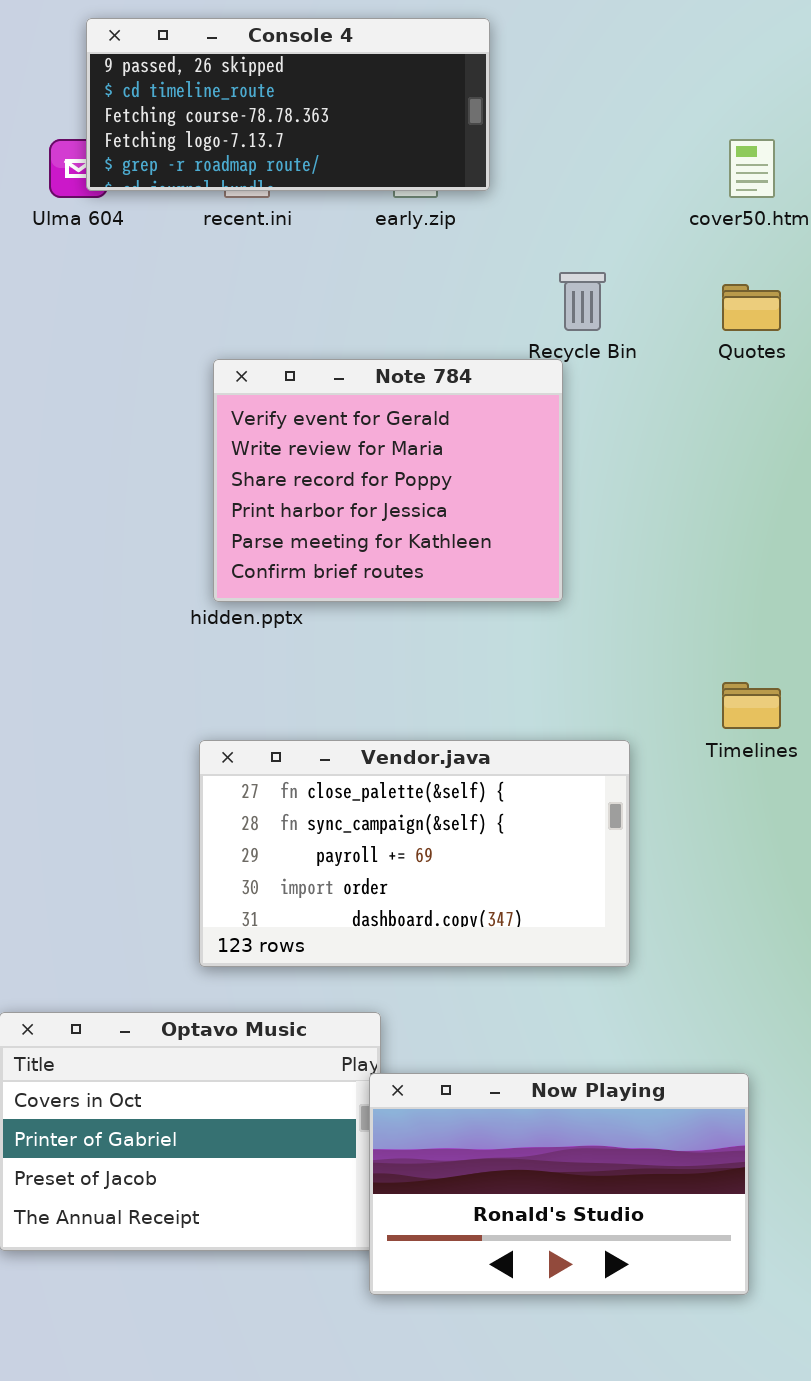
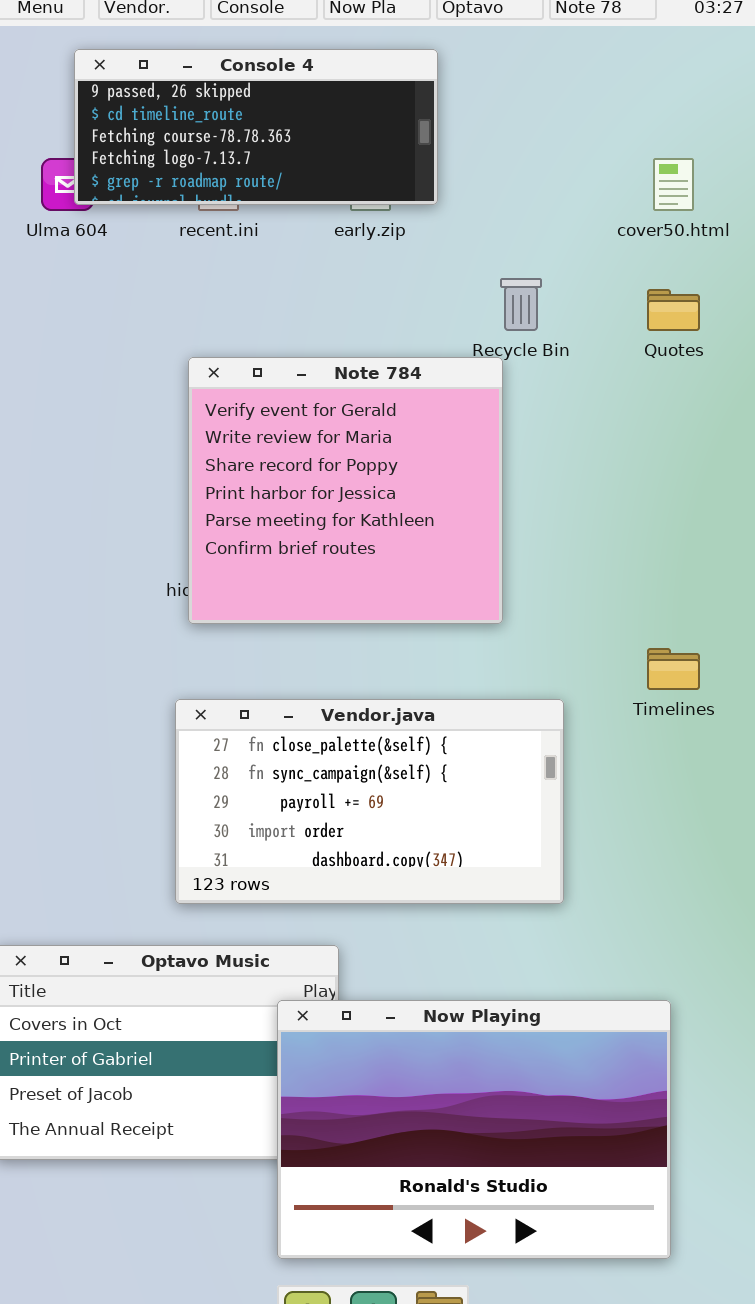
Note 784: [213,359,563,602] -> [188,357,503,624], resized
Now Playing: [369,1073,749,1295] -> [277,1000,671,1259], resized

